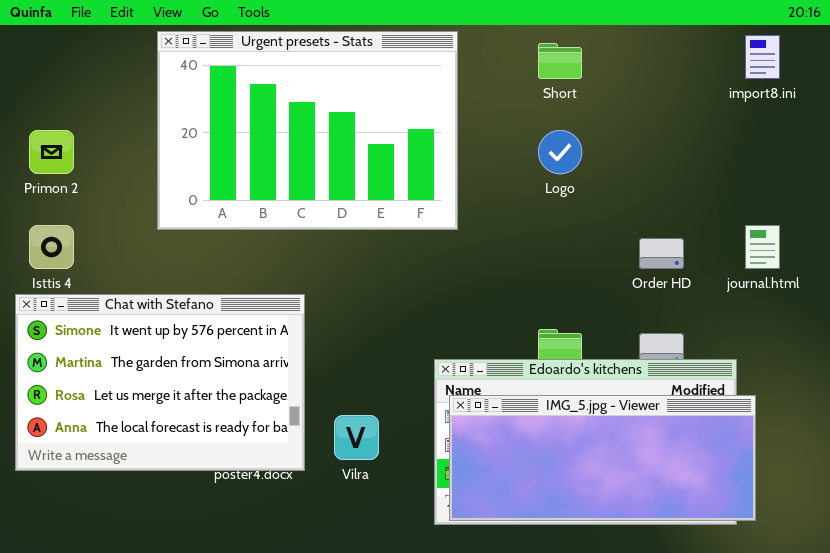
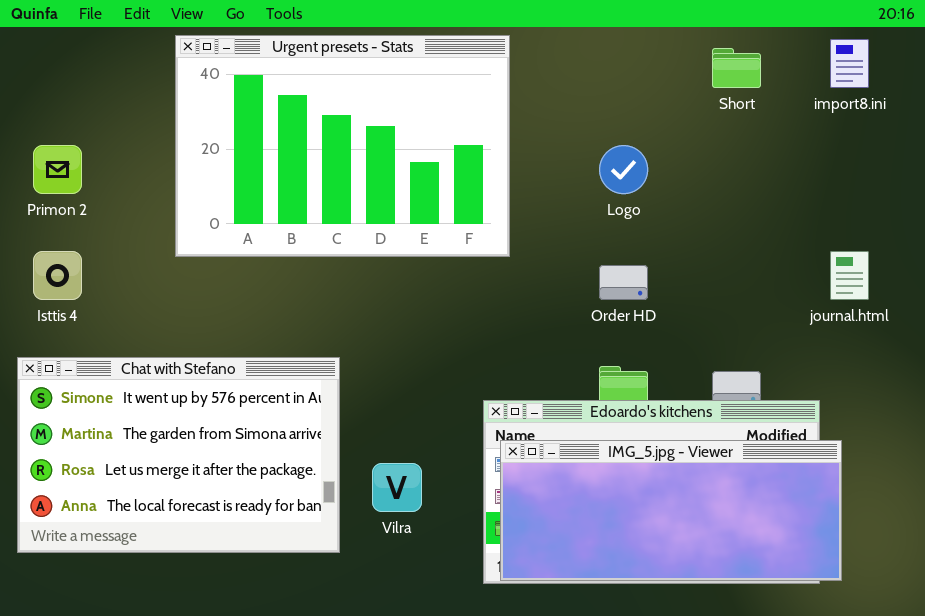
Short: [538,43,582,79] -> [712,48,761,88], moved
Order HD: [639,238,684,269] -> [599,265,648,300], moved
Chat with Stefano: [15,294,305,471] -> [17,357,340,553], moved

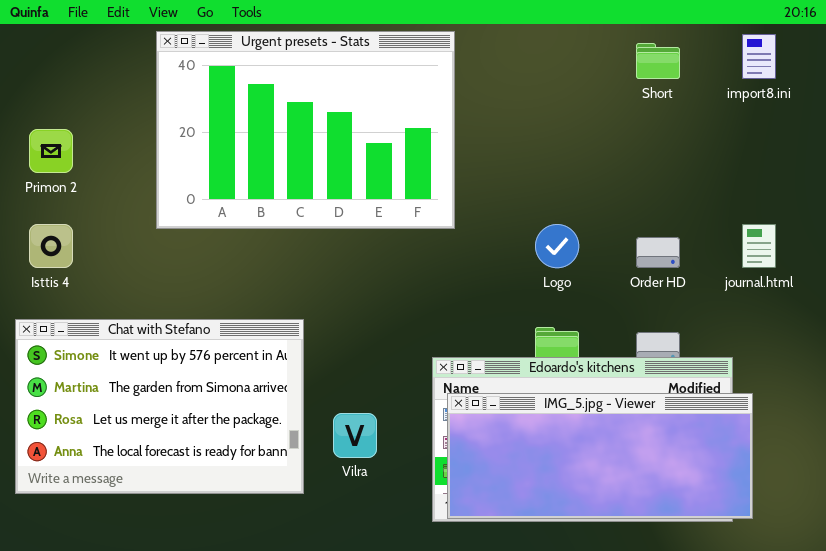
Logo: [599,145,648,194] -> [535,224,579,268], moved
Order HD: [599,265,648,300] -> [636,237,680,268], moved

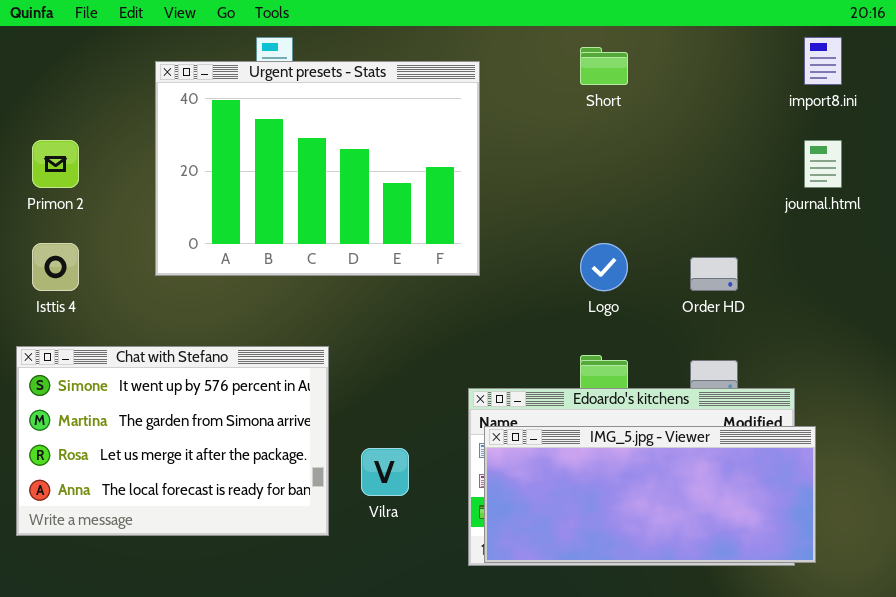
Urgent presets - Stats: [156,31,455,229] -> [155,61,480,276], moved
Short: [636,43,680,79] -> [580,47,628,85], moved
journal.html: [742,224,776,268] -> [804,140,842,188], moved

